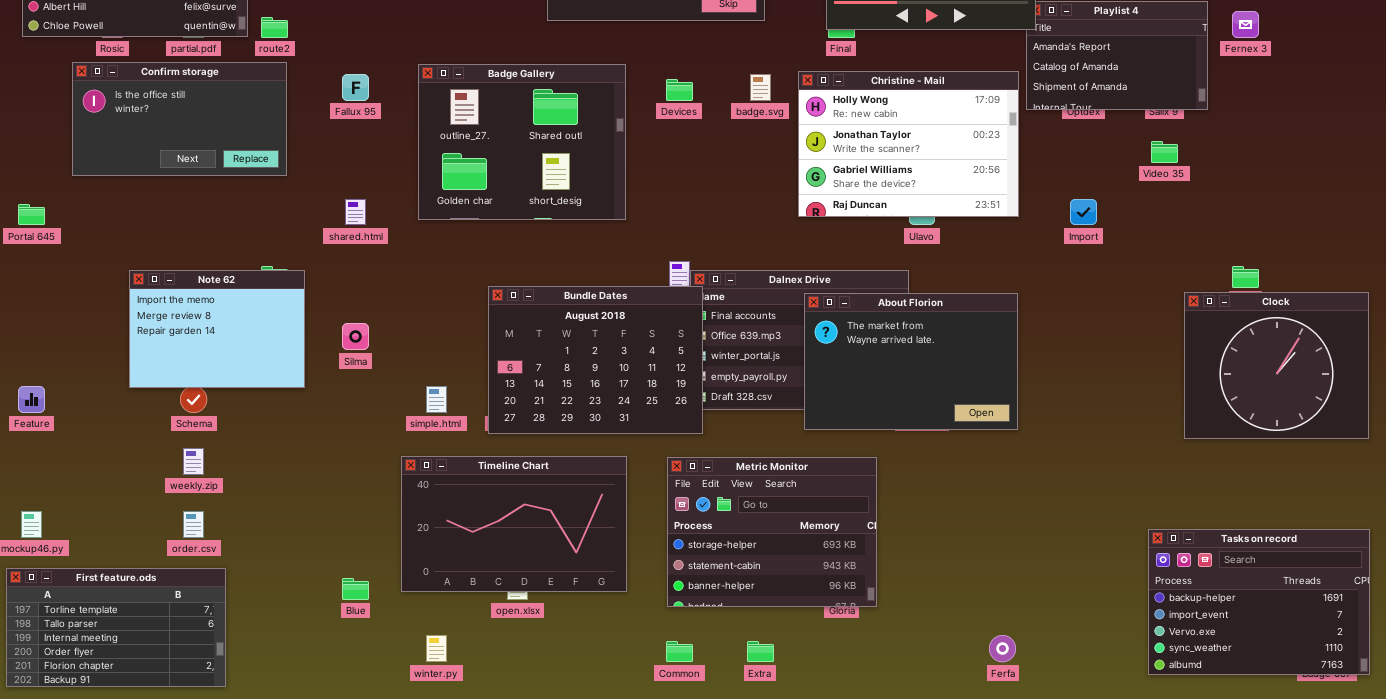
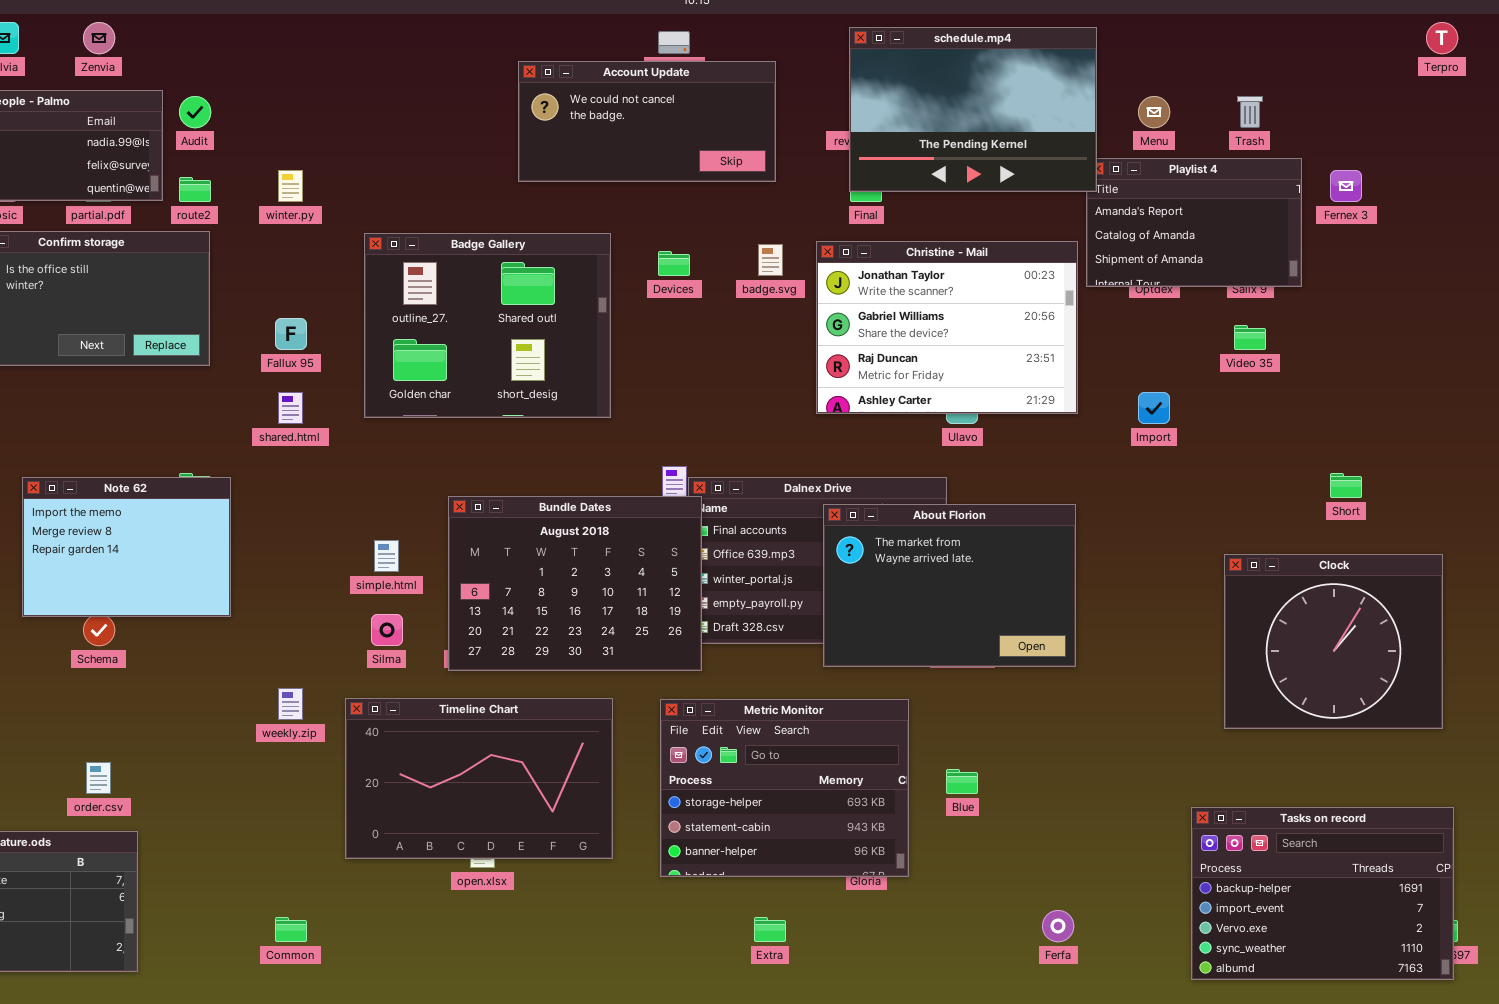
Christine - Mail: [798,71,1019,217] -> [816,241,1078,414], scrolled down 1 row
Fallux 95: [342,74,369,101] -> [275,318,307,350], moved
Clock: [1184,292,1369,439] -> [1224,554,1443,729], moved
Silma: [342,323,369,350] -> [371,614,403,646], moved
simple.html: [426,386,447,413] -> [374,540,399,572], moved
weekly.zip: [183,448,204,475] -> [278,688,303,720], moved
Tasks on record: [1148,529,1370,675] -> [1191,807,1454,980], moved
Blue: [342,578,369,600] -> [946,769,978,794], moved
winter.py: [426,635,447,662] -> [278,170,303,202], moved
Common: [666,641,693,662] -> [275,917,307,942], moved

